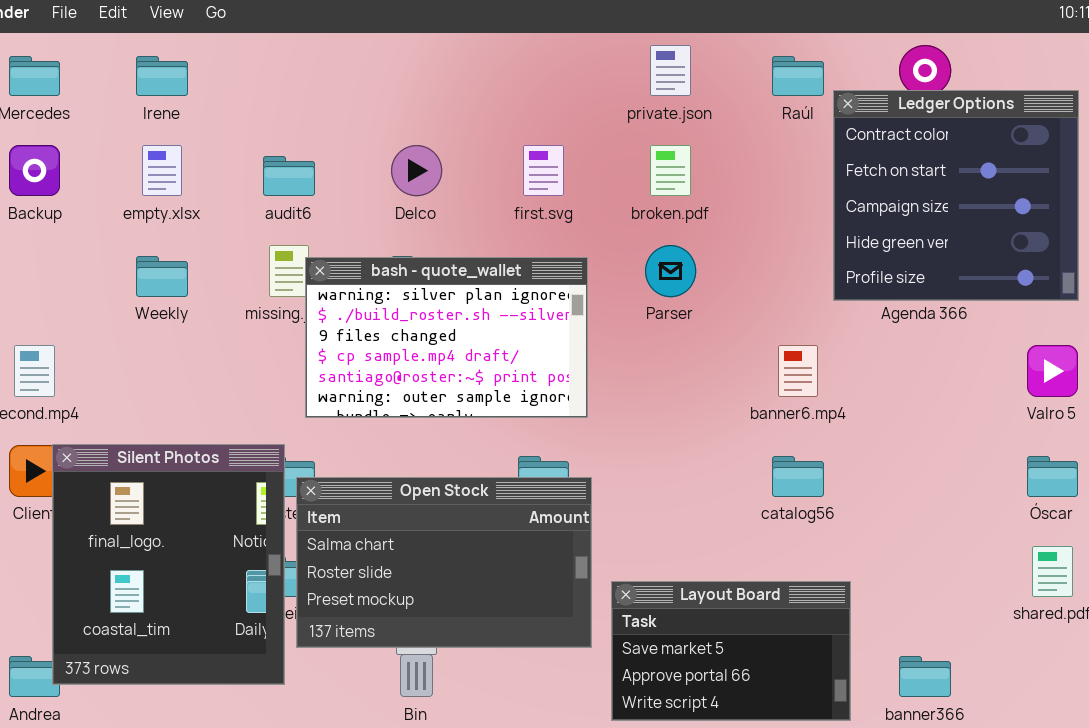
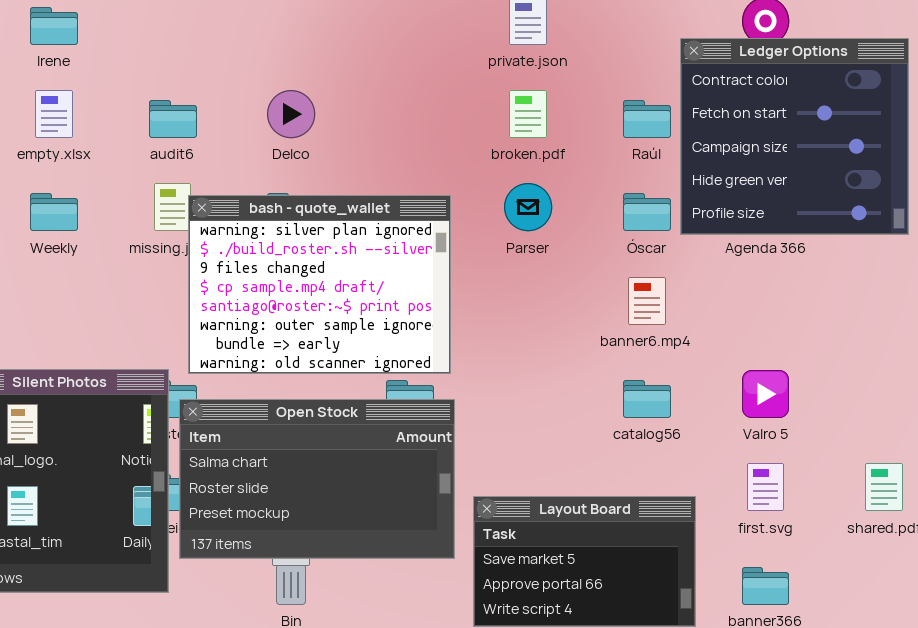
Raúl: [772,56,824,96] -> [623,100,671,138], moved
first.svg: [523,145,564,196] -> [747,463,784,511], moved
bash - quote_wallet: [305,257,588,418] -> [188,195,451,374], resized
Valro 5: [1027,345,1078,397] -> [742,370,789,418], moved
Óscar: [1027,456,1078,497] -> [623,193,671,231], moved

